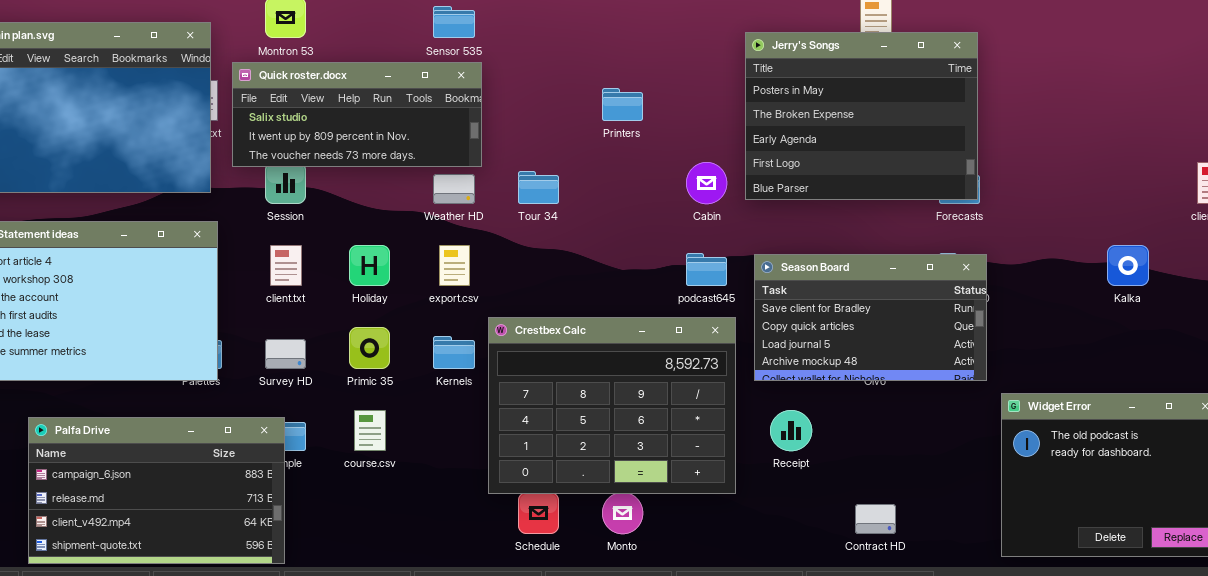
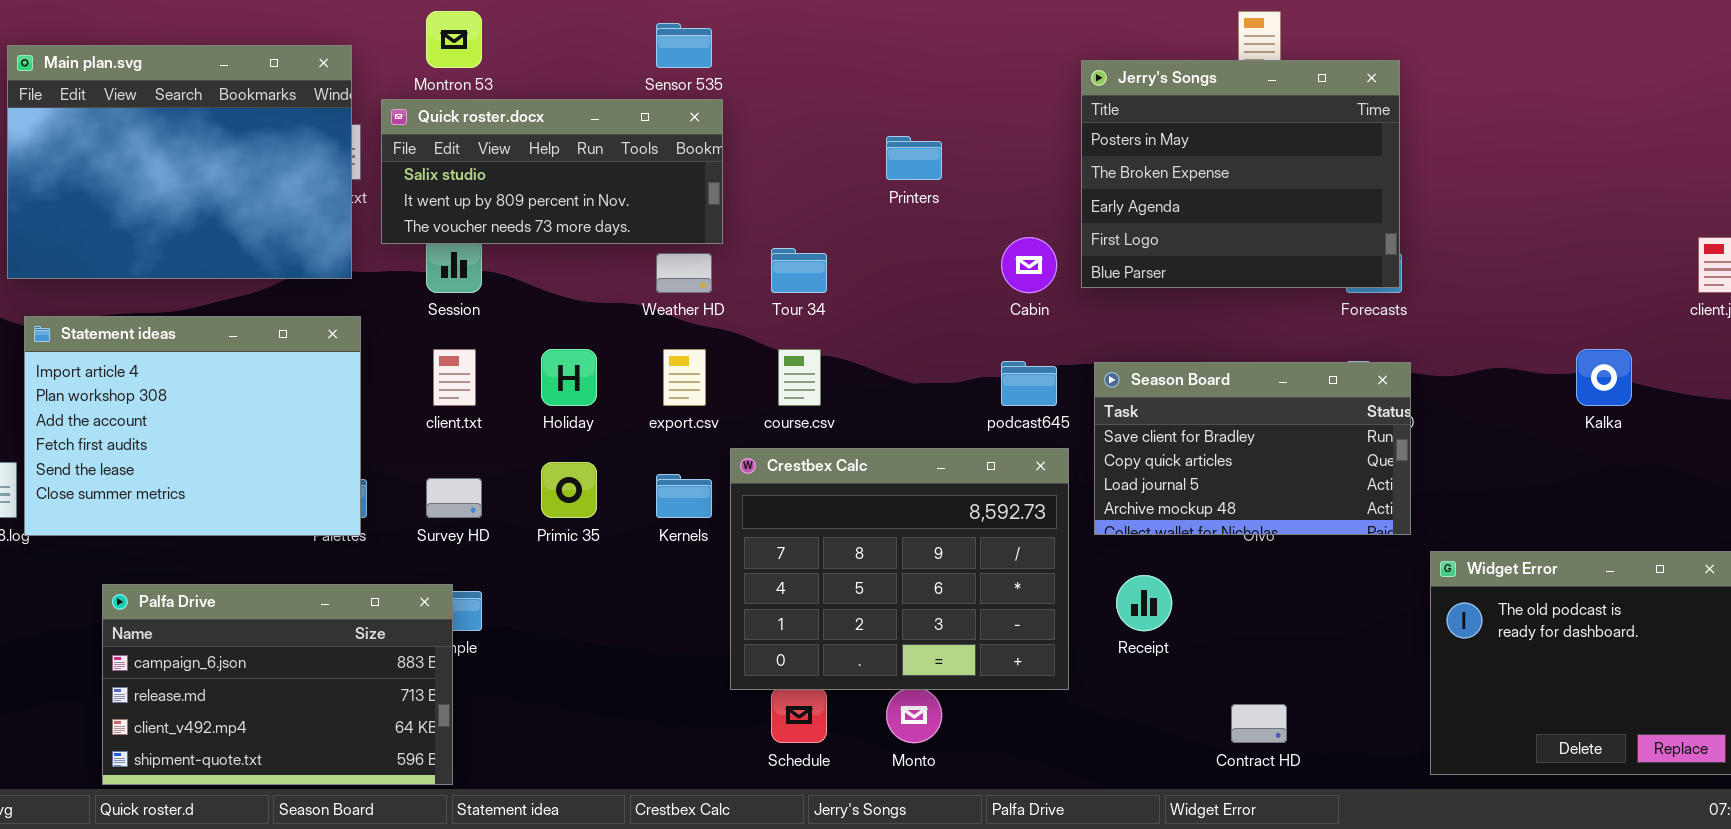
course.csv: [354,410,386,451] -> [778,349,821,406], moved

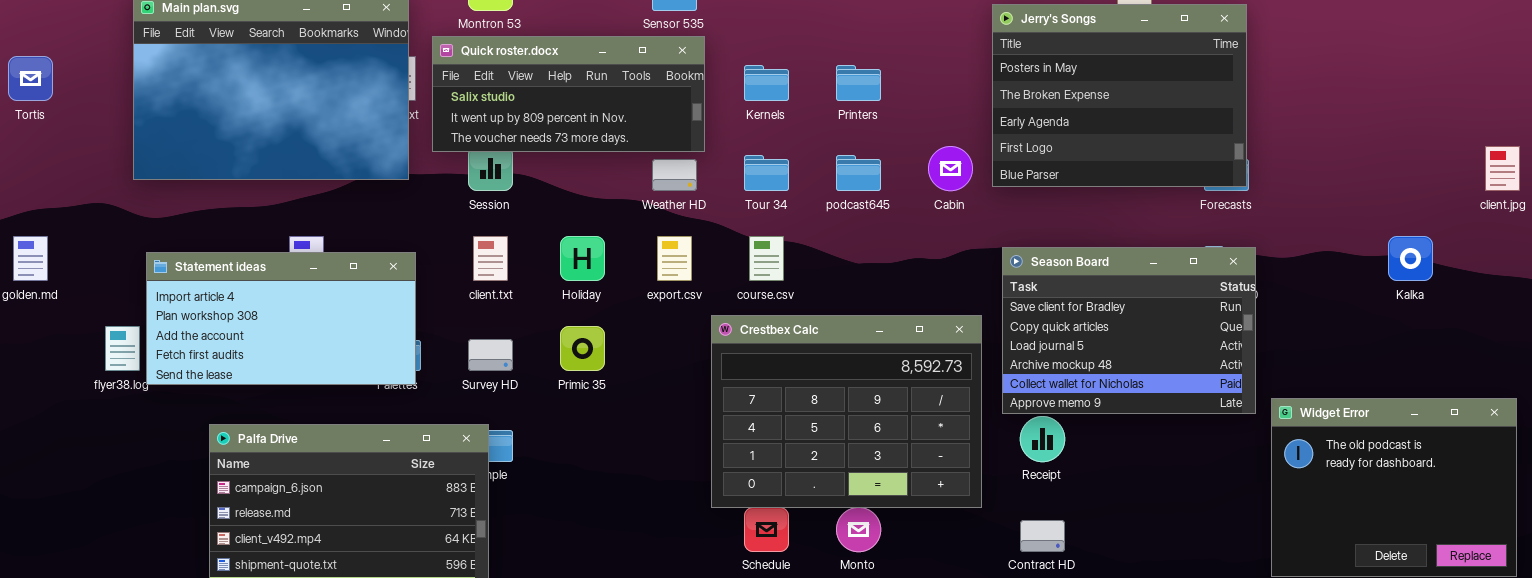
Statement ideas: [24,316,361,536] -> [146,252,416,385], resized
podcast645: [1001,361,1057,406] -> [836,155,881,191], moved
Season Board: [1094,362,1411,535] -> [1002,247,1256,414], resized
Kernels: [656,474,712,518] -> [744,65,789,101], moved
Contract HD: [1231,704,1287,743] -> [1020,520,1065,552], moved

